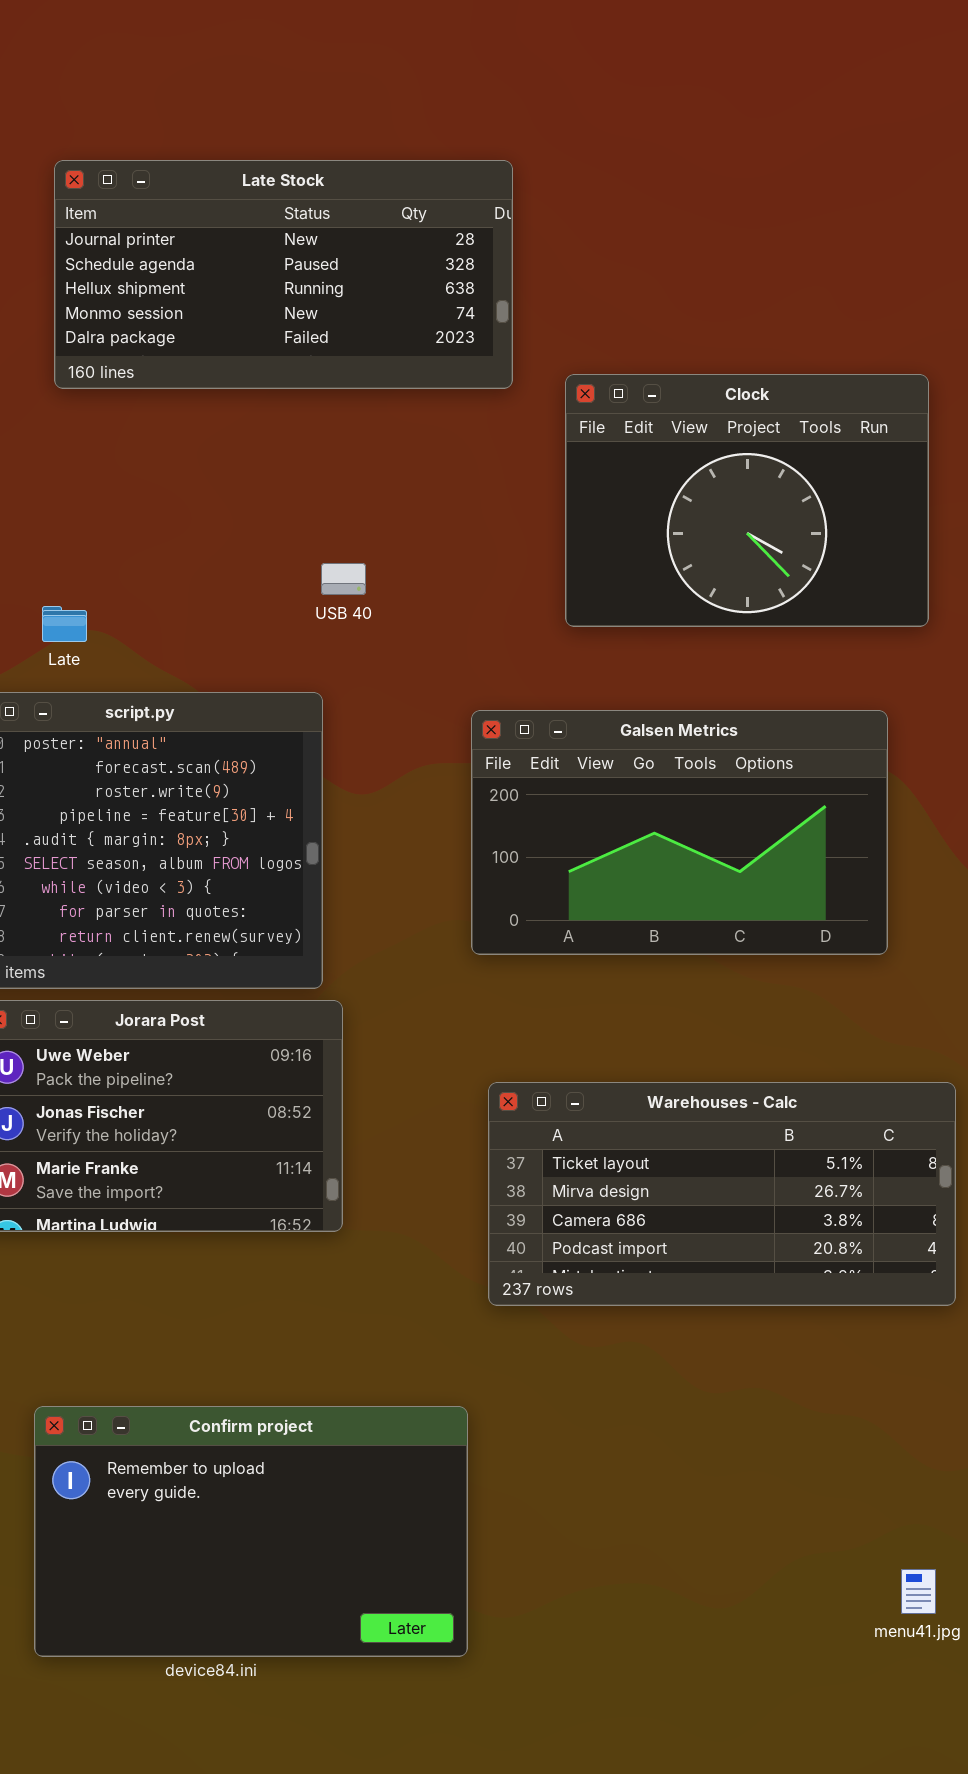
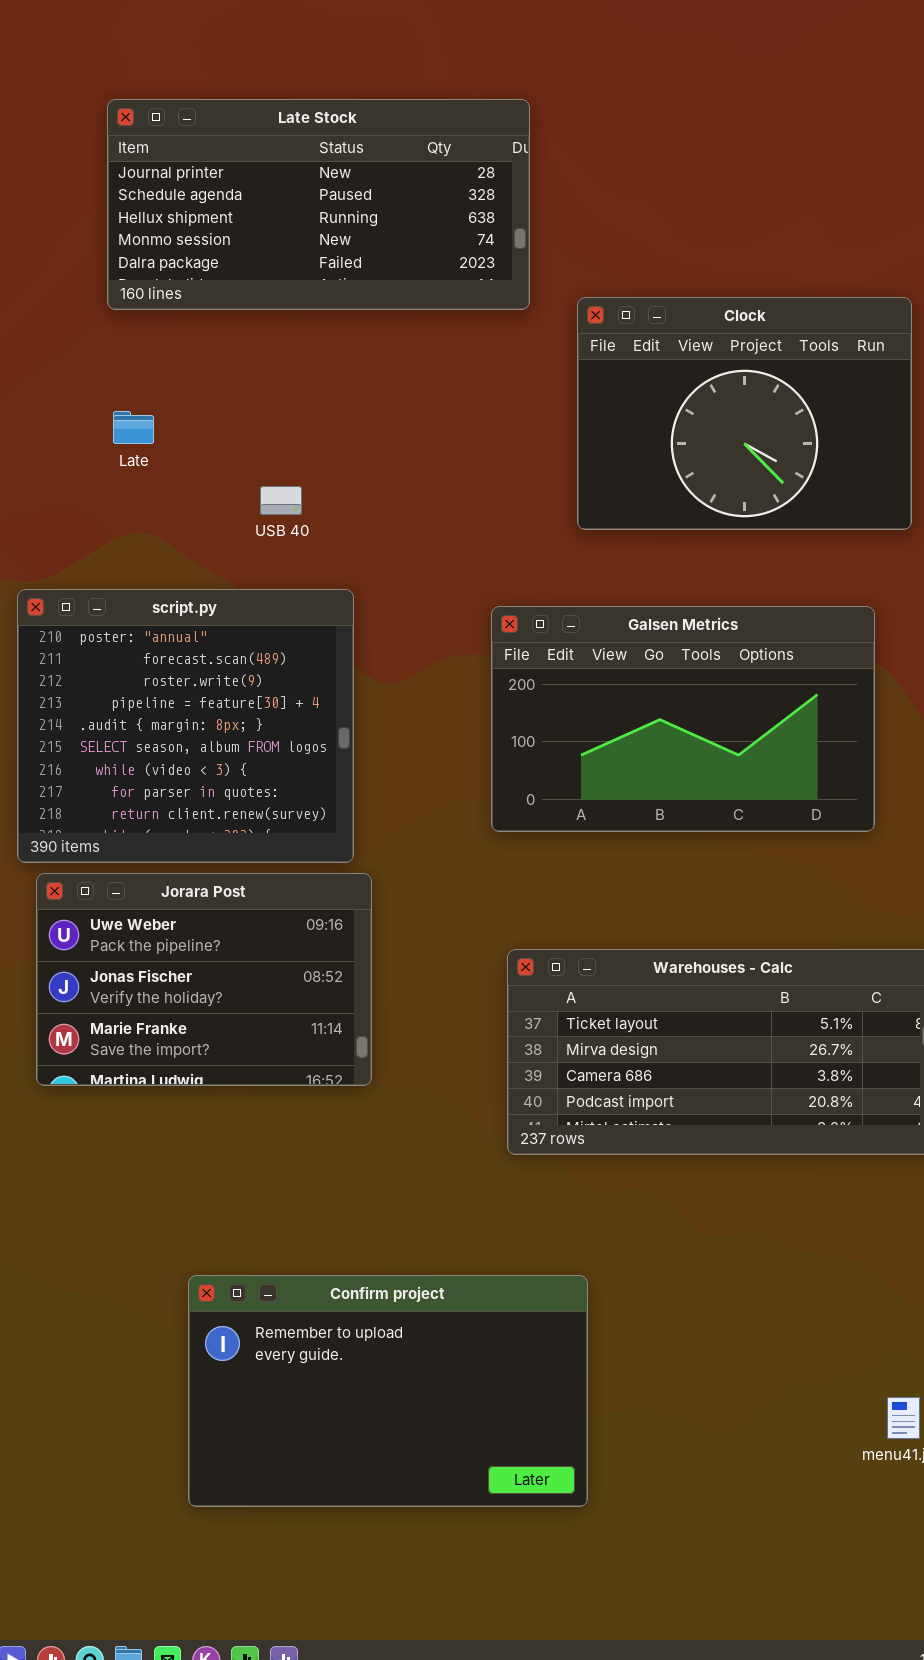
USB 40: [321,563,366,595] -> [260,486,302,515], moved
Late: [42,606,87,642] -> [113,411,154,444], moved
Confirm project: [34,1406,468,1657] -> [188,1275,588,1507], moved

